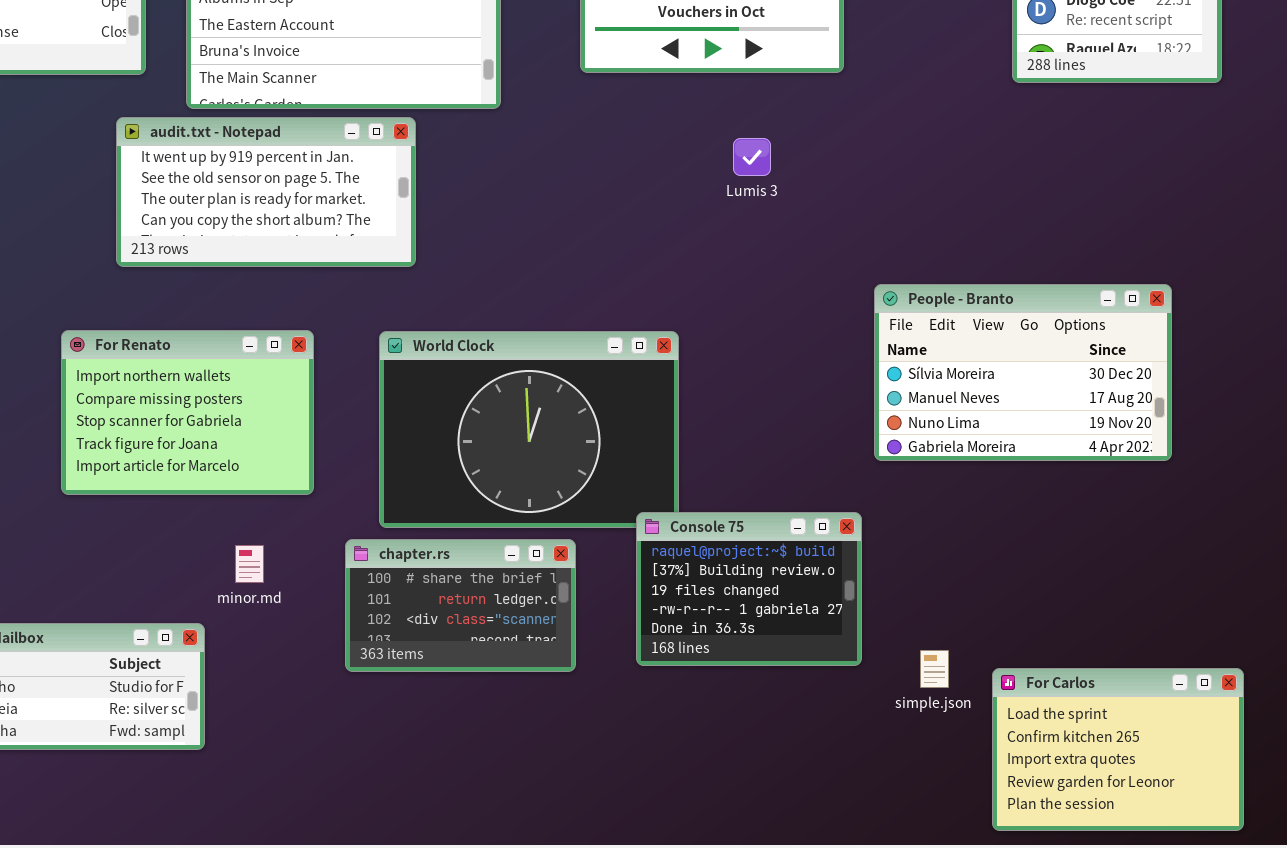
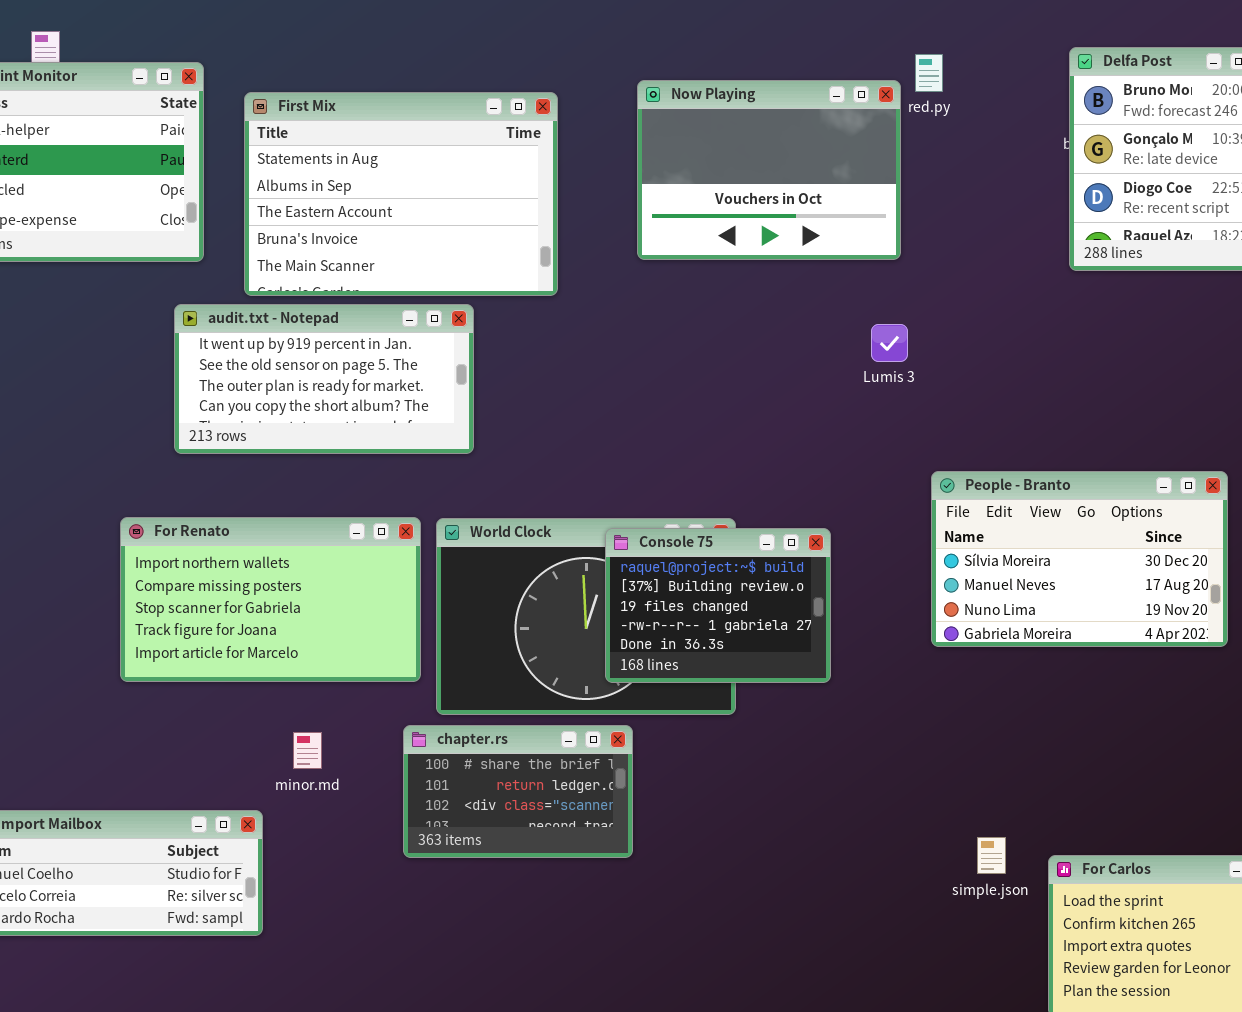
Lumis 3: [733,138,771,176] -> [871,324,908,362], moved
For Renato: [61,330,314,495] -> [120,517,421,682], resized
Console 75: [636,512,862,666] -> [605,528,831,683], moved

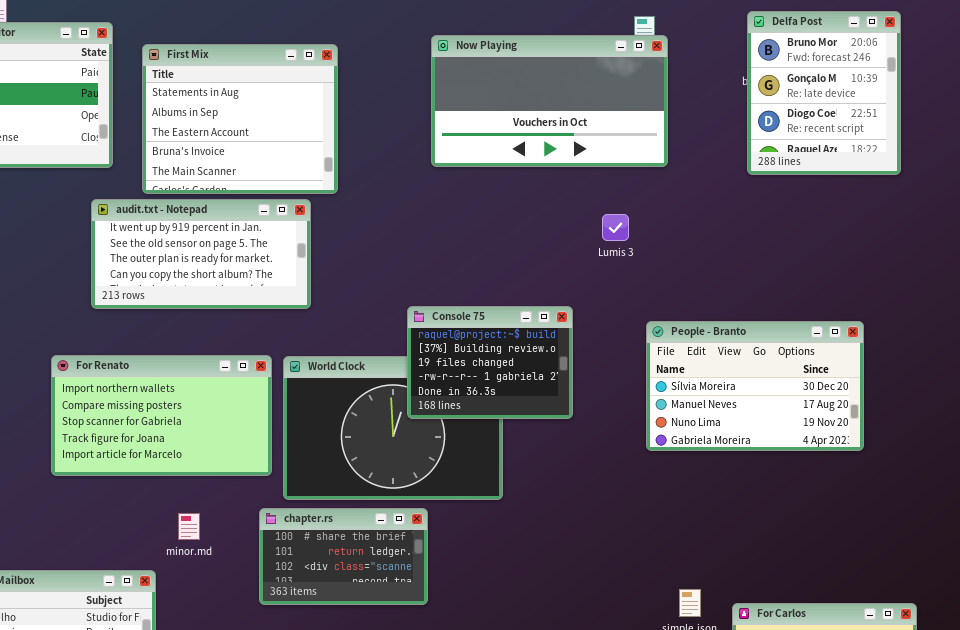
Now Playing: [637,80,901,260] -> [431,35,668,167], resized
First Mix: [244,92,558,296] -> [142,44,338,194], resized
Console 75: [605,528,831,683] -> [407,306,573,419], moved

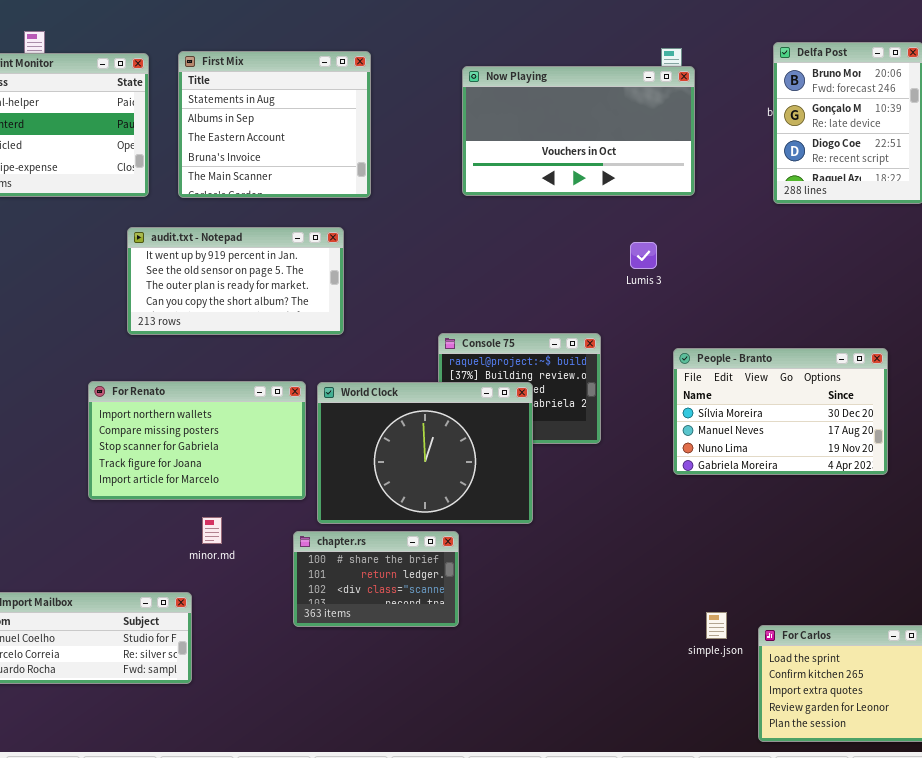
First Mix: [142,44,338,194] -> [178,51,371,198], moved
World Clock: [283,356,503,500] -> [317,382,533,524], raised
minor.md: [178,513,200,540] -> [202,517,222,544], moved

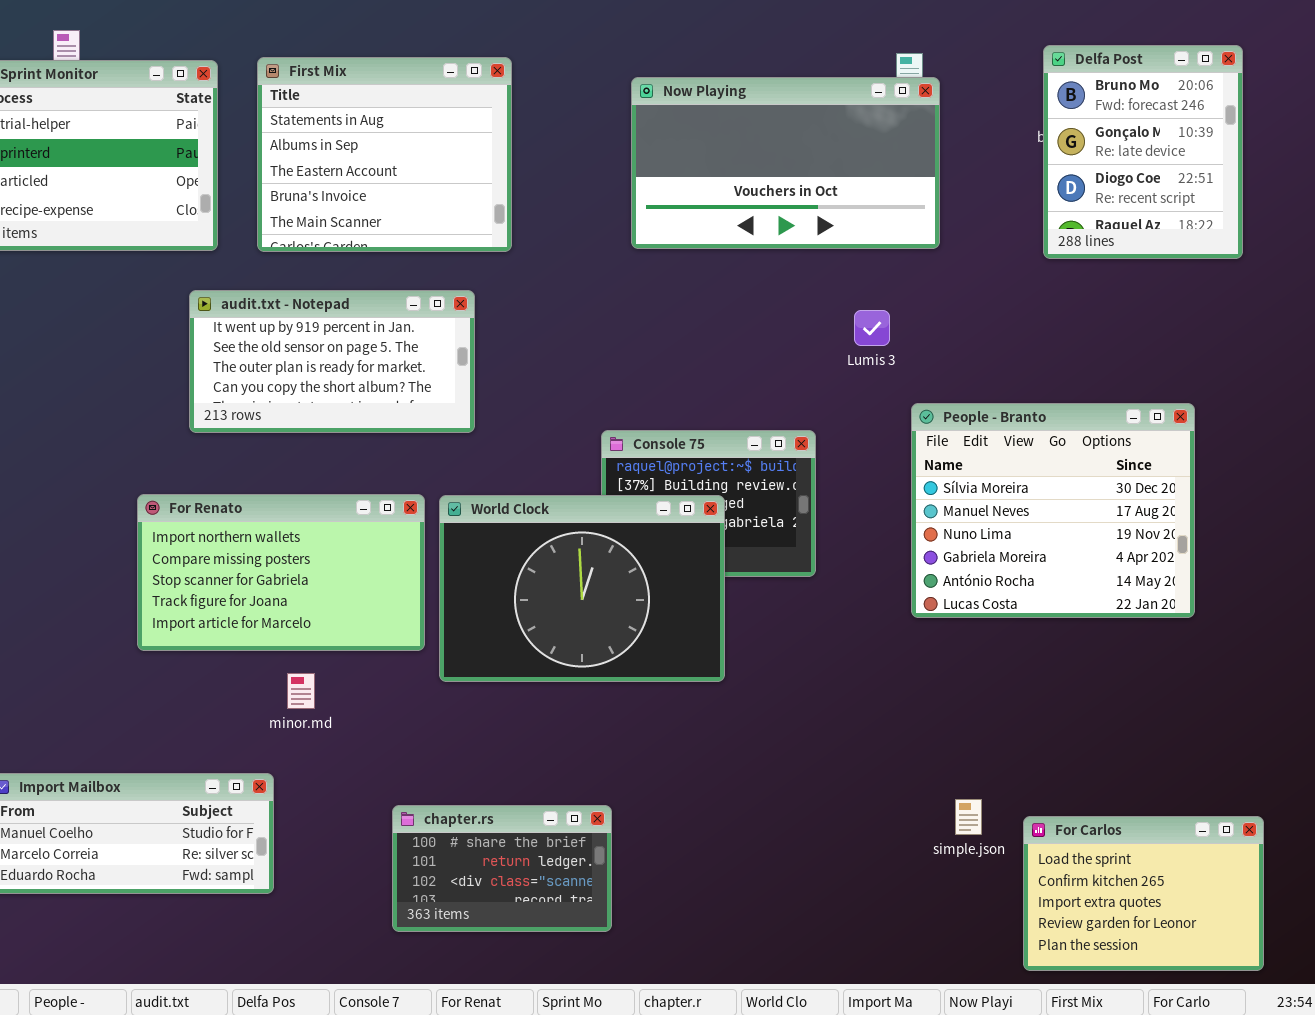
People - Branto: [673,348,888,475] -> [911,403,1195,618], resized
chapter.rs: [293,531,459,627] -> [392,805,612,932], moved

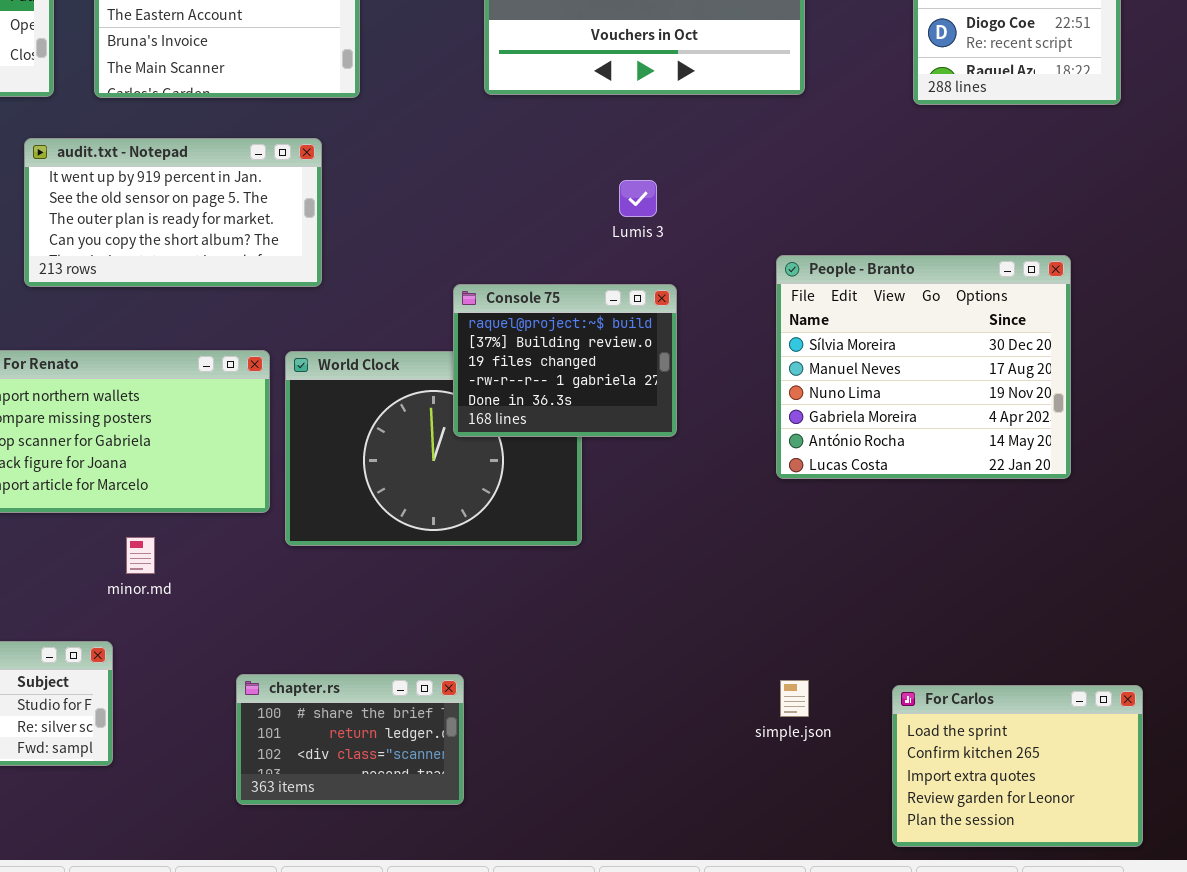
Lumis 3: [854,310,890,346] -> [619,180,657,217], moved
Console 75: [601,430,816,577] -> [453,284,677,437], raised
simple.json: [955,799,982,835] -> [780,680,809,717], moved

